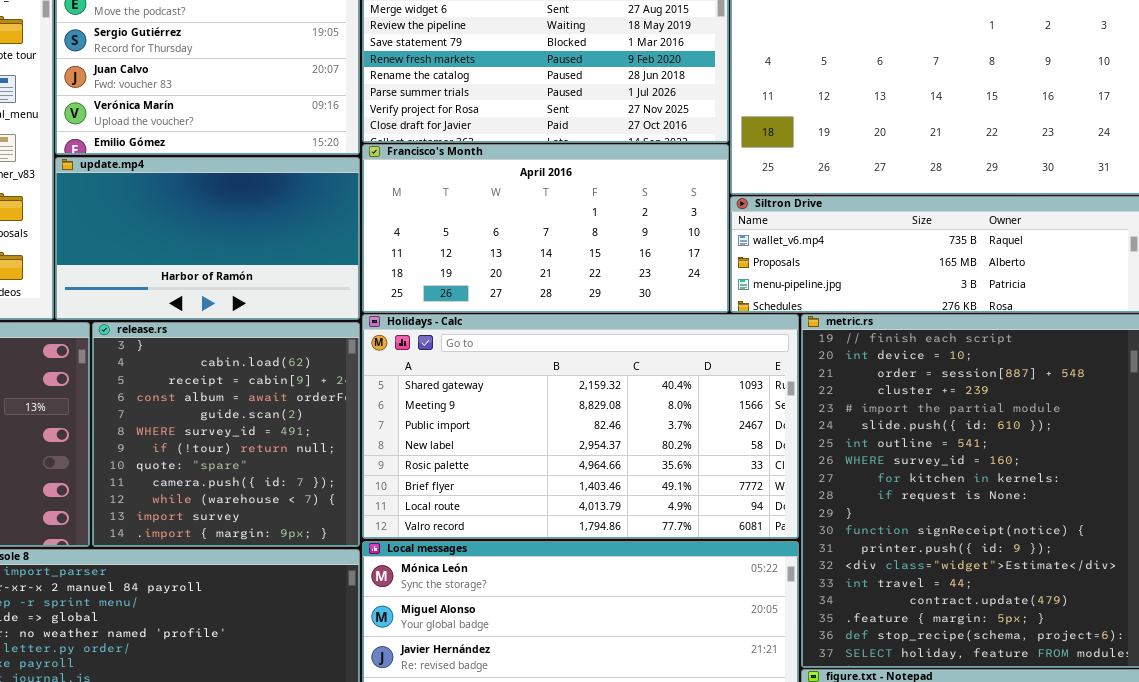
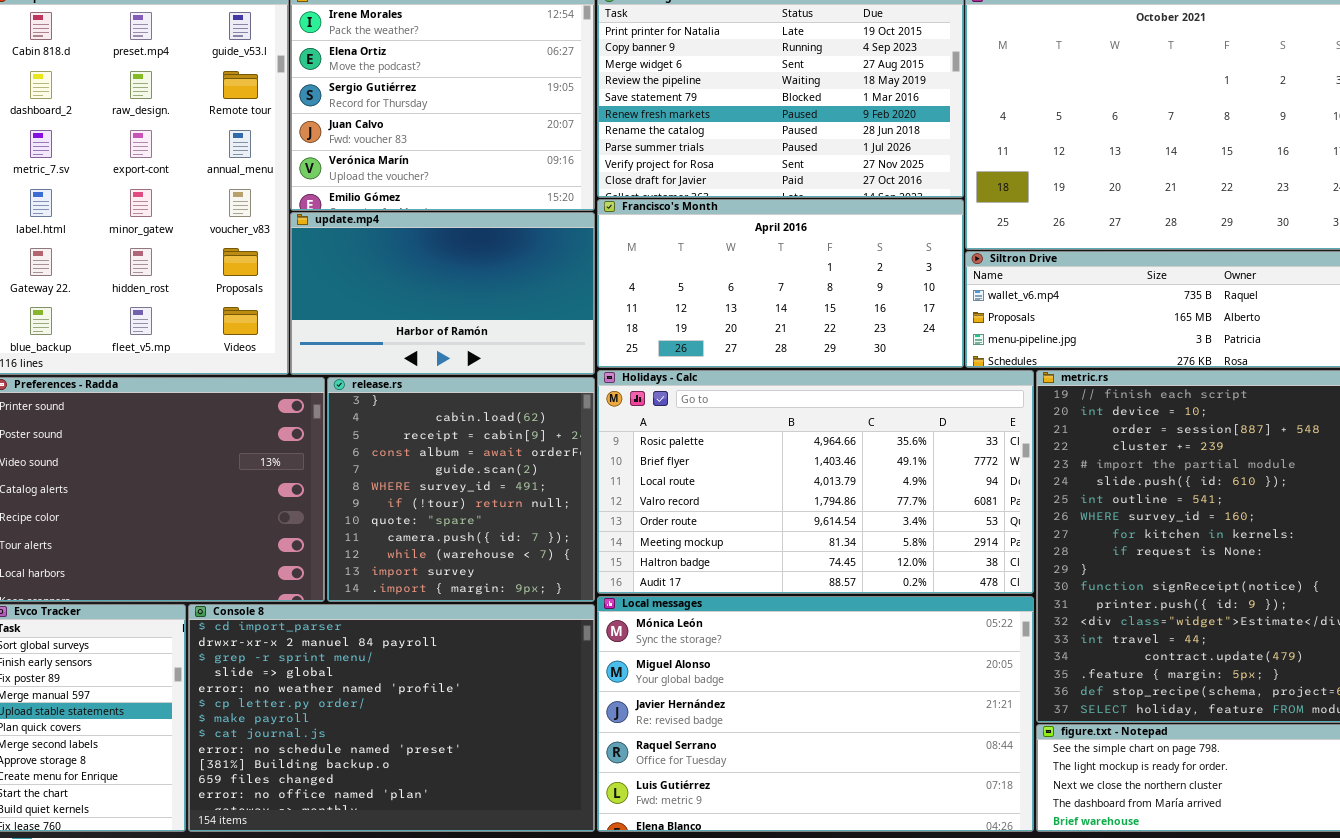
Holidays - Calc: [362,314,799,539] -> [597,370,1034,594], scrolled down 4 rows

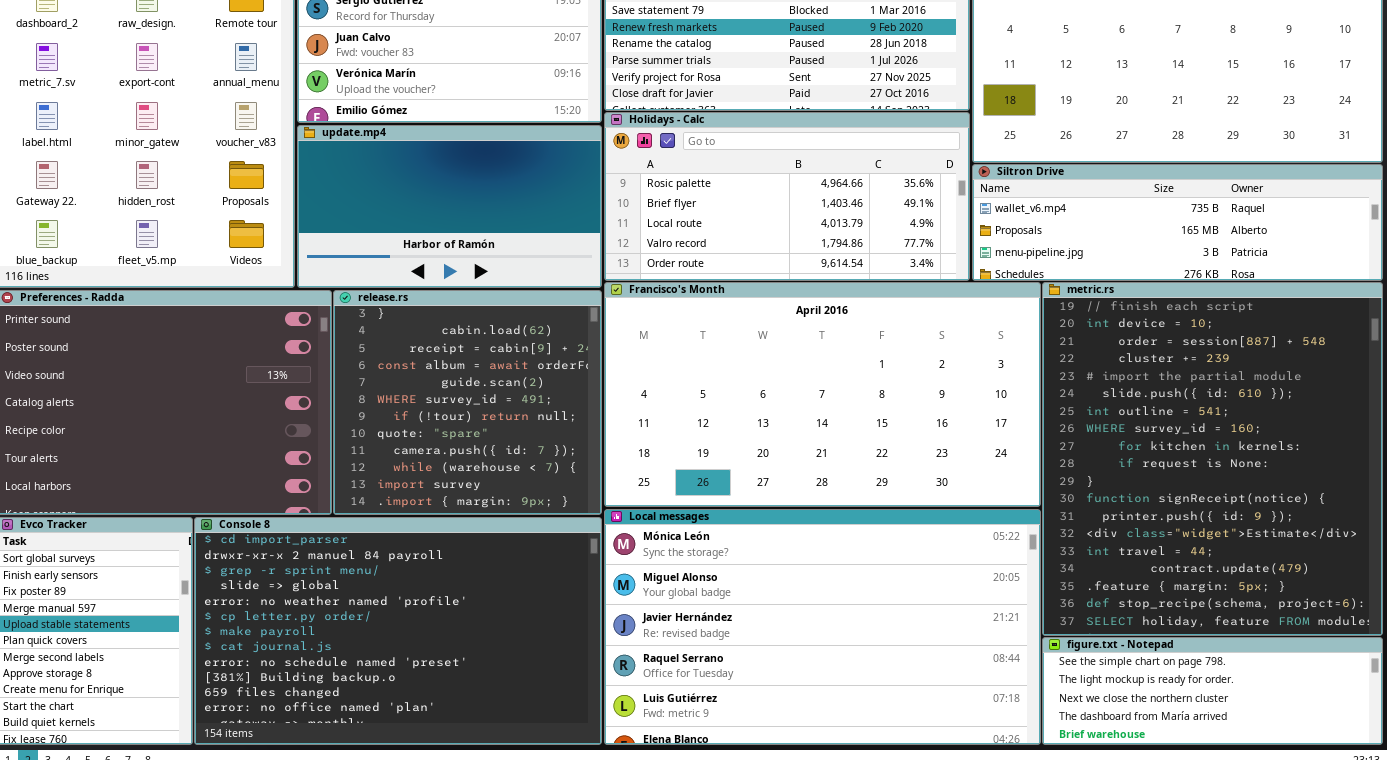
Francisco's Month: [597,199,964,368] -> [604,282,1041,507], moved, resized
Holidays - Calc: [597,370,1034,594] -> [604,112,970,281], moved, resized

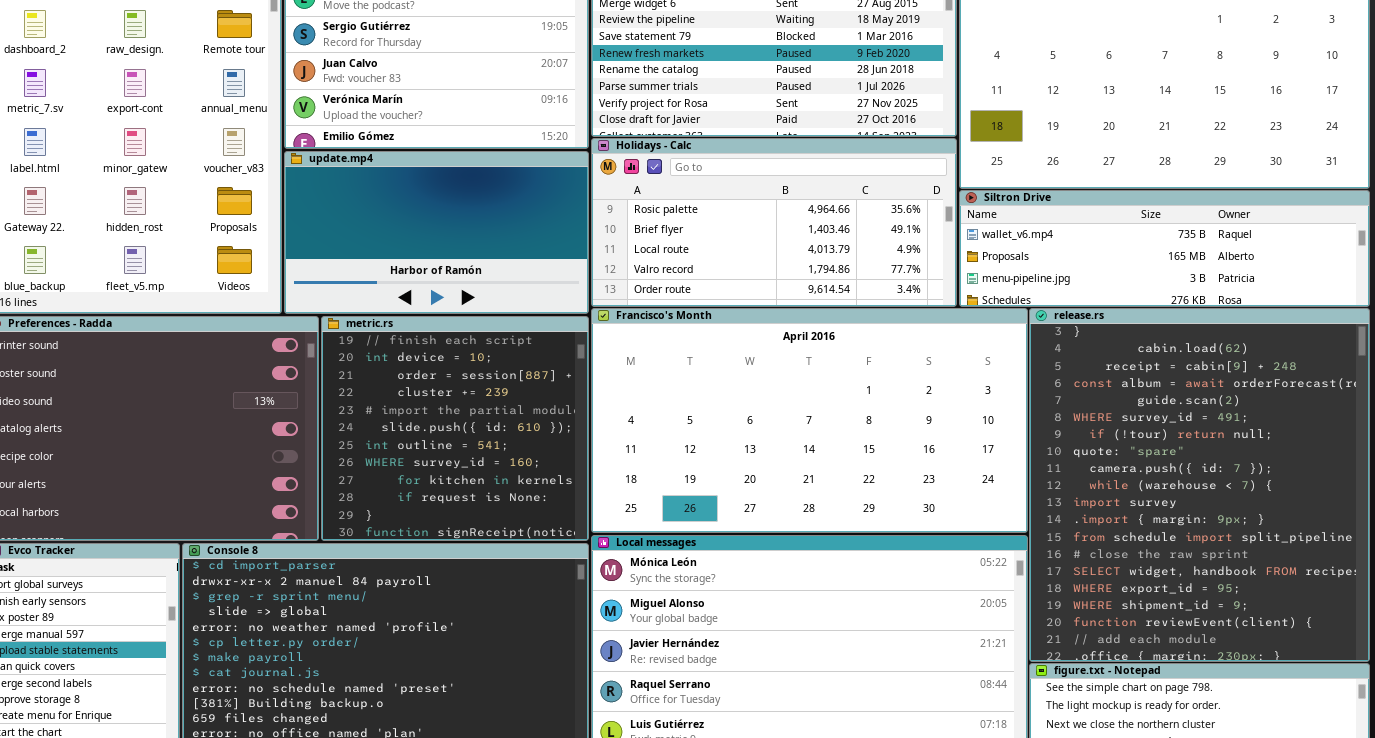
metric.rs: [1042,282,1383,636] -> [321,316,589,541], moved, resized
release.rs: [333,290,602,515] -> [1029,308,1370,662], moved, resized

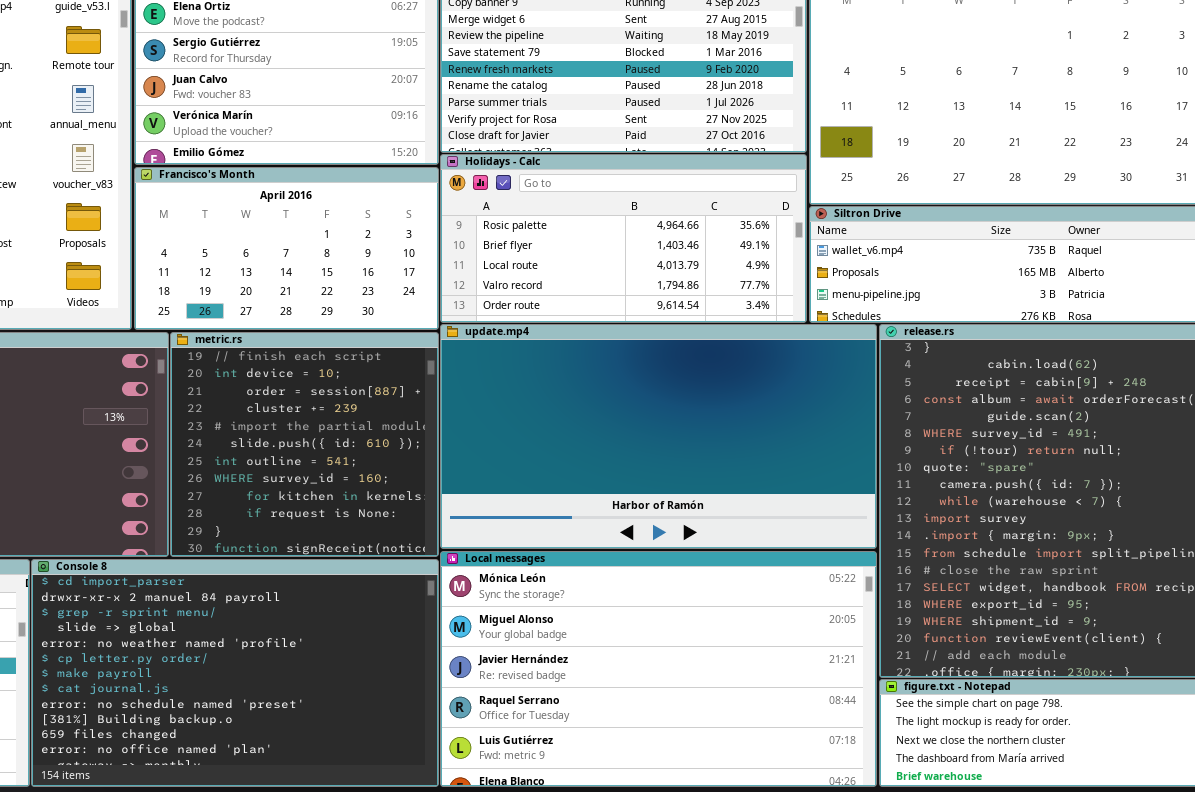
update.mp4: [284,151,589,314] -> [440,324,877,549], moved, resized
Francisco's Month: [591,308,1028,533] -> [134,167,439,330], moved, resized

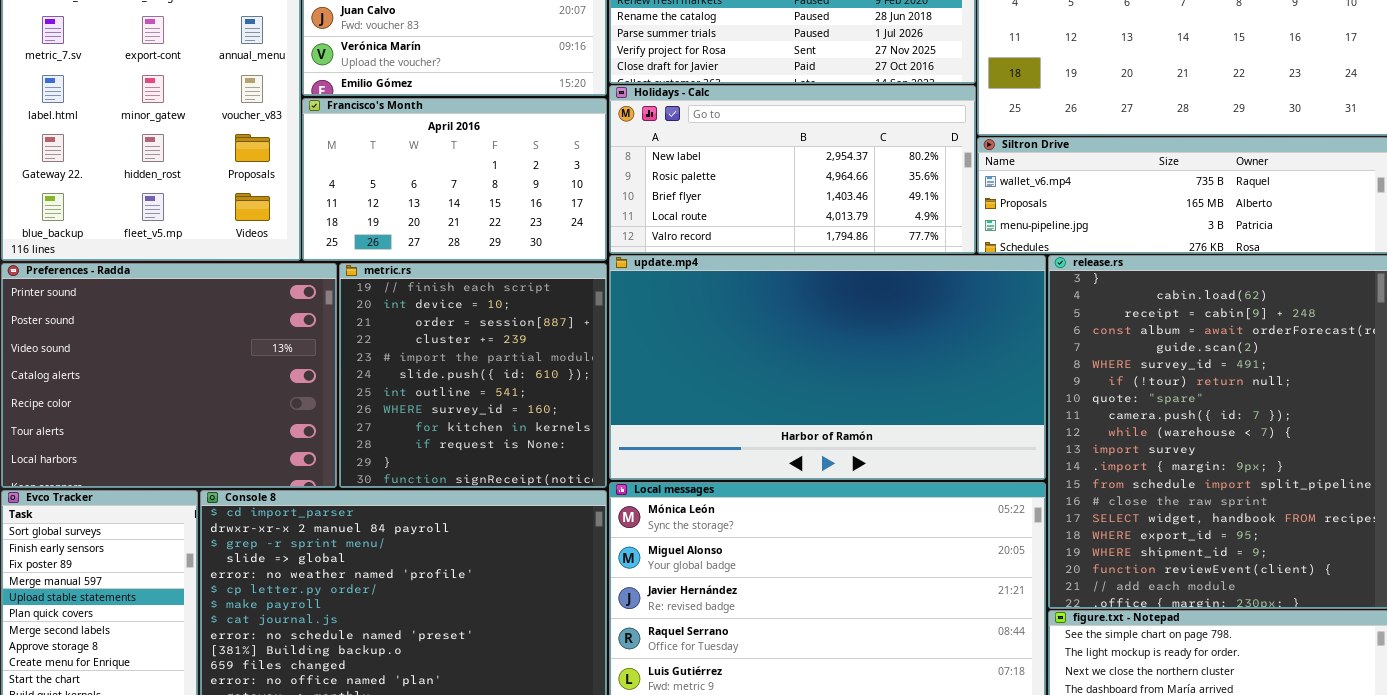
Holidays - Calc: [440,154,807,323] -> [609,85,976,254], scrolled up 1 row

